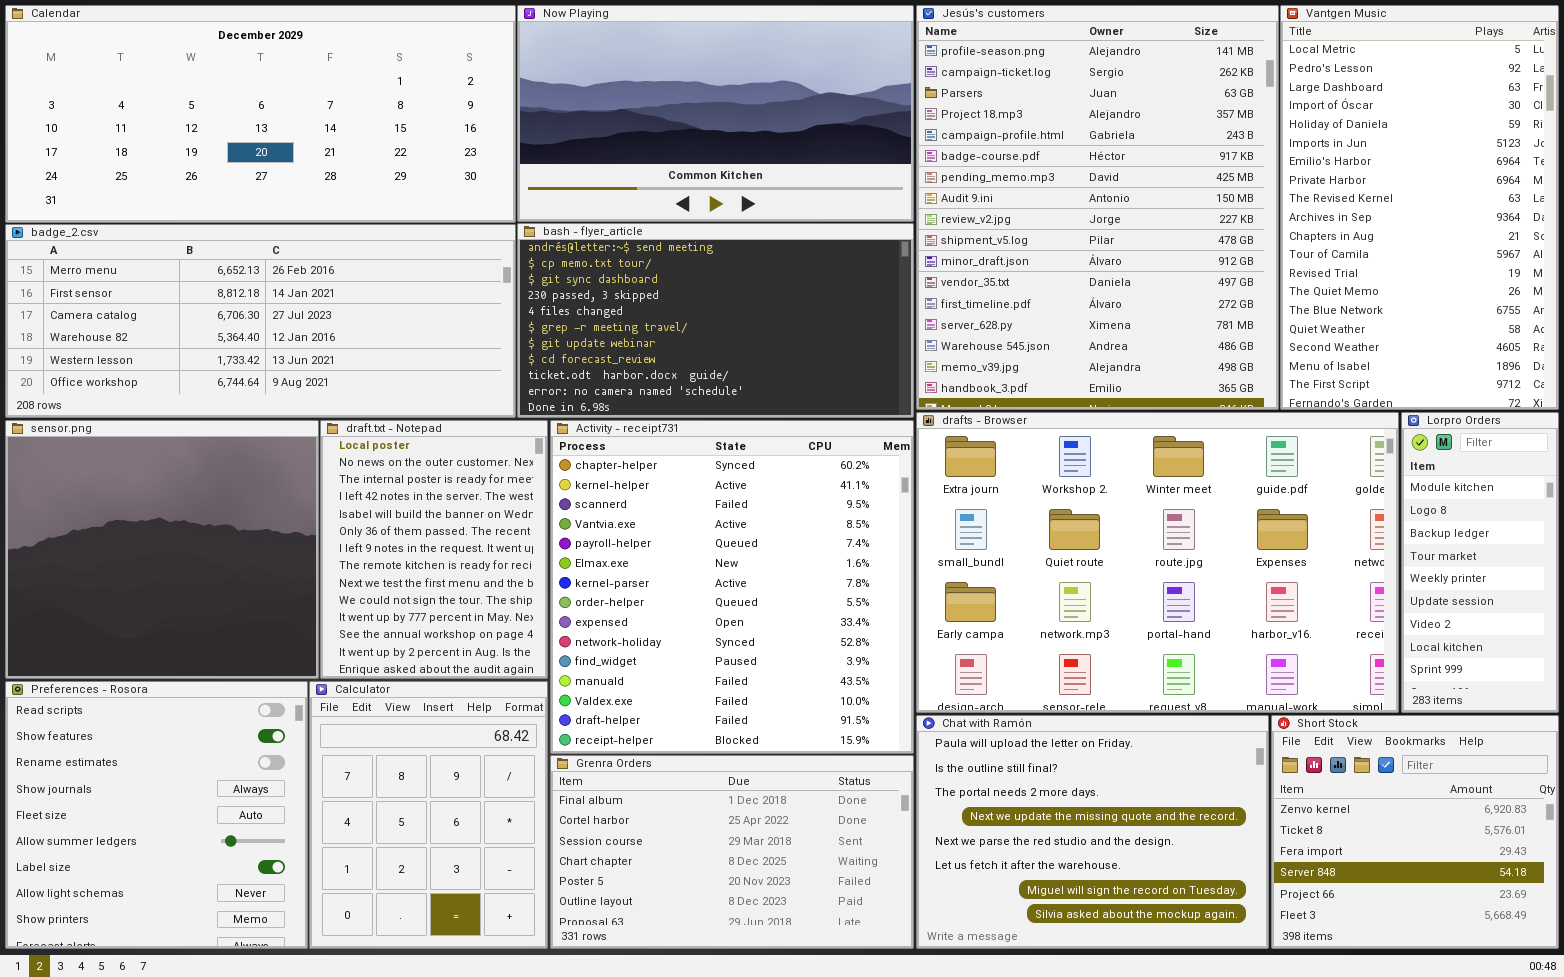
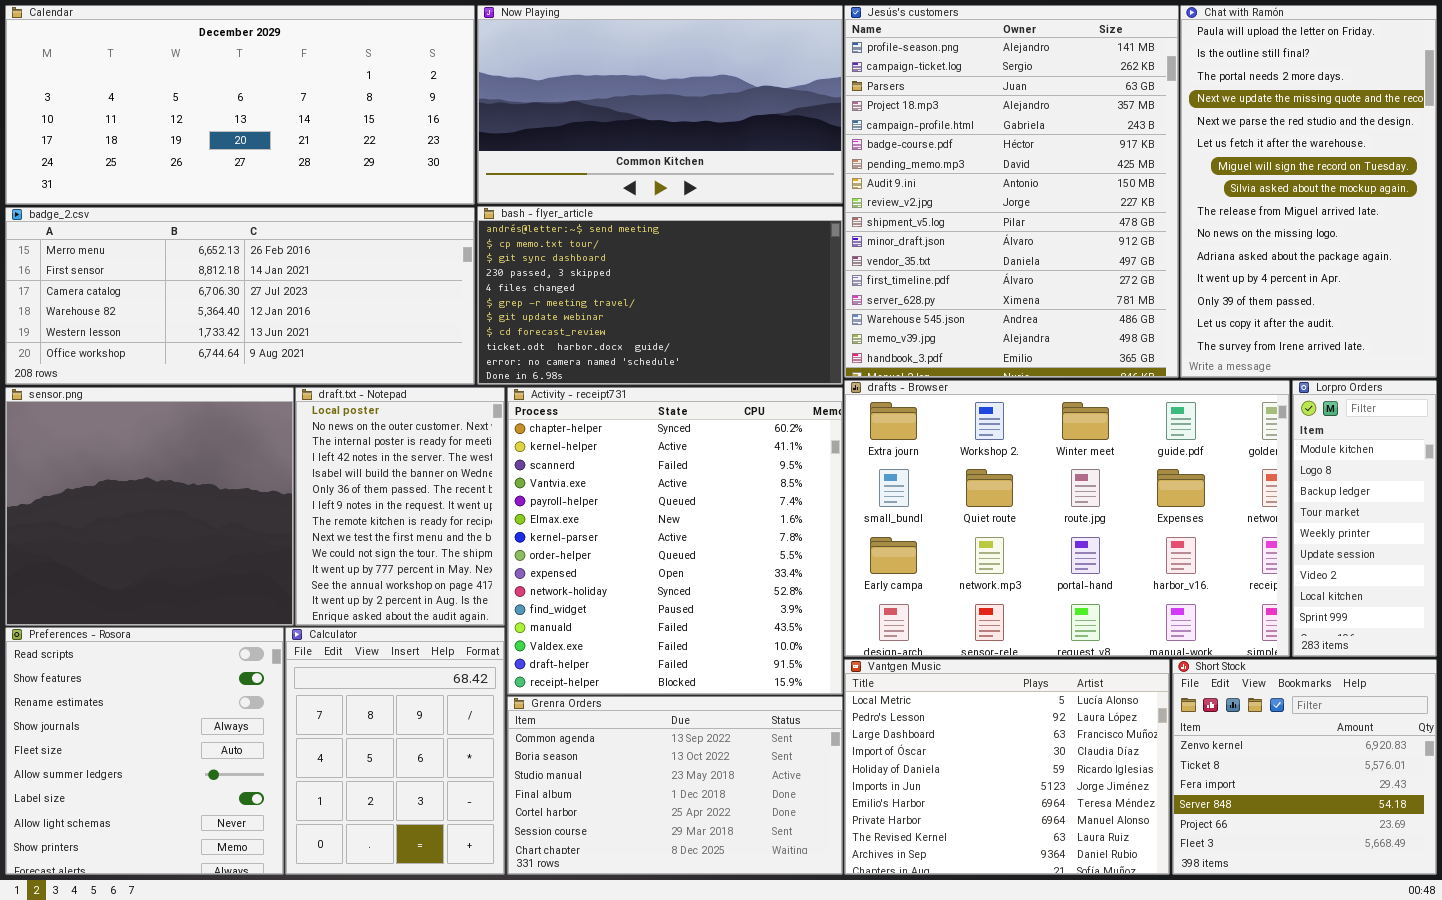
Vantgen Music: [1280,5,1559,410] -> [844,659,1170,875], moved, resized
Chat with Ramón: [916,715,1269,949] -> [1180,5,1437,378], moved, resized
Grenra Orders: [550,755,914,949] -> [507,696,843,875], scrolled up 3 rows

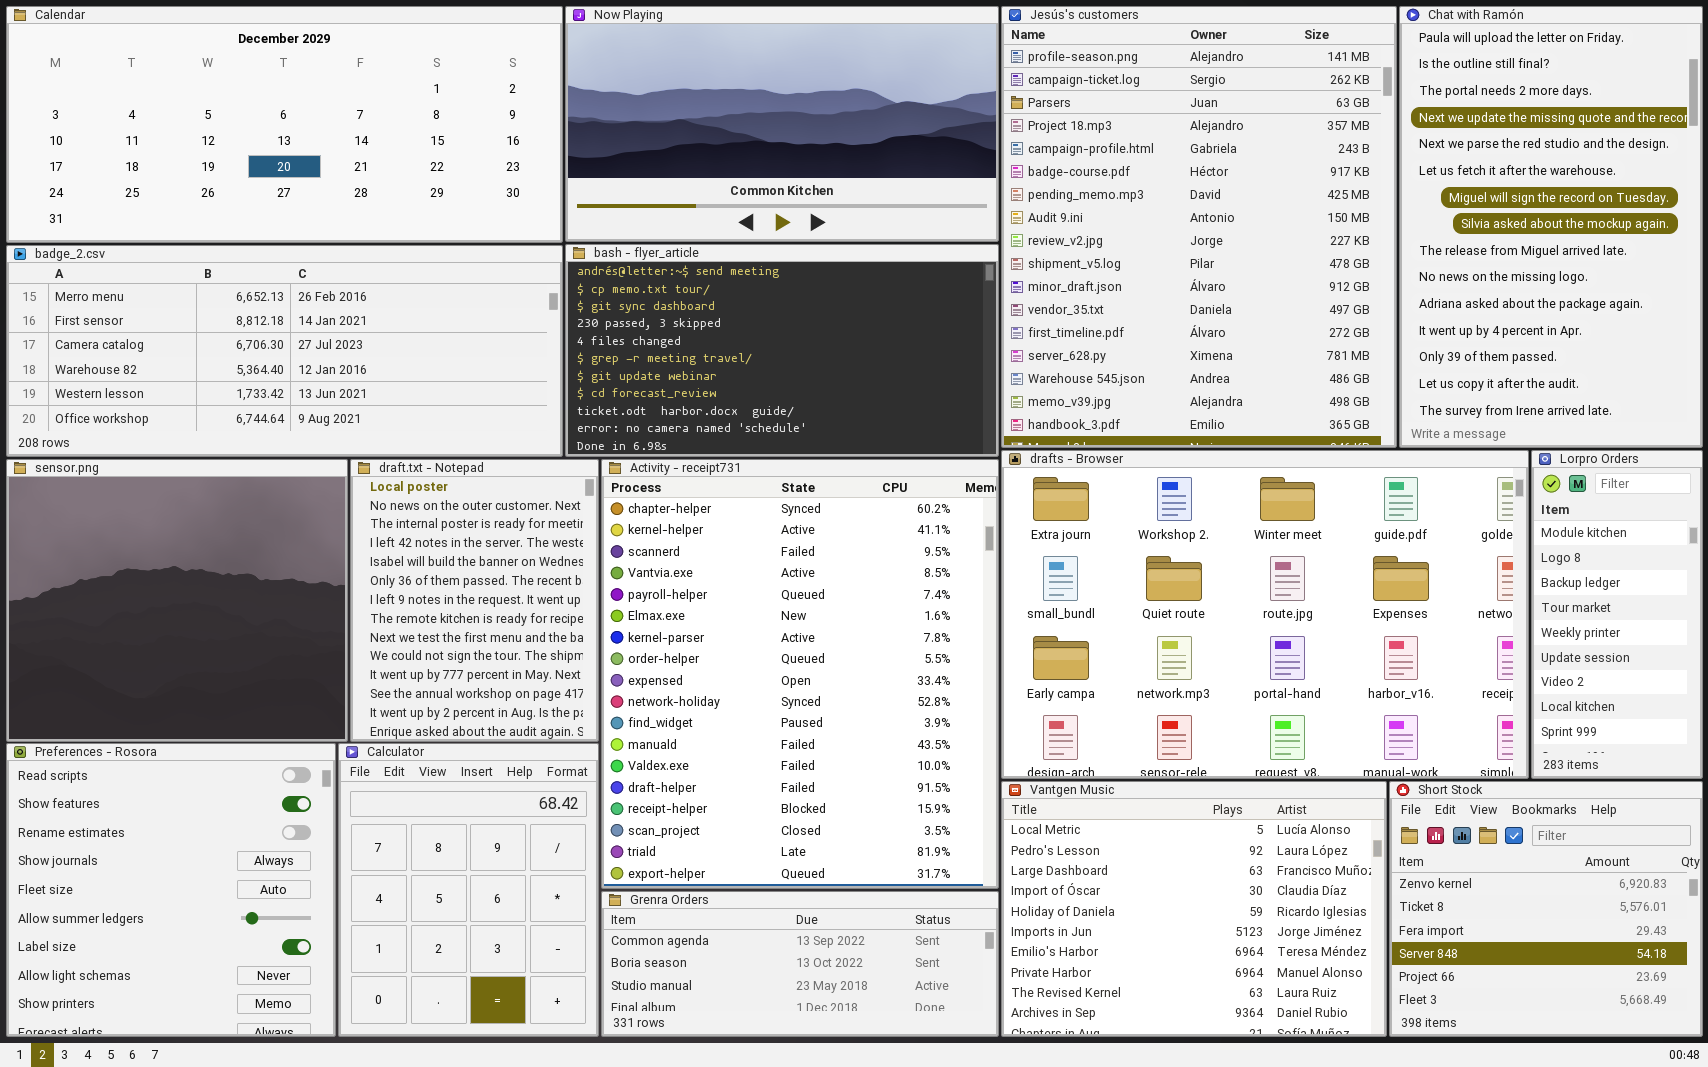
Activity - receipt731: [507,387,843,695] -> [601,459,999,889], resized
Grenra Orders: [507,696,843,875] -> [601,891,999,1037], resized

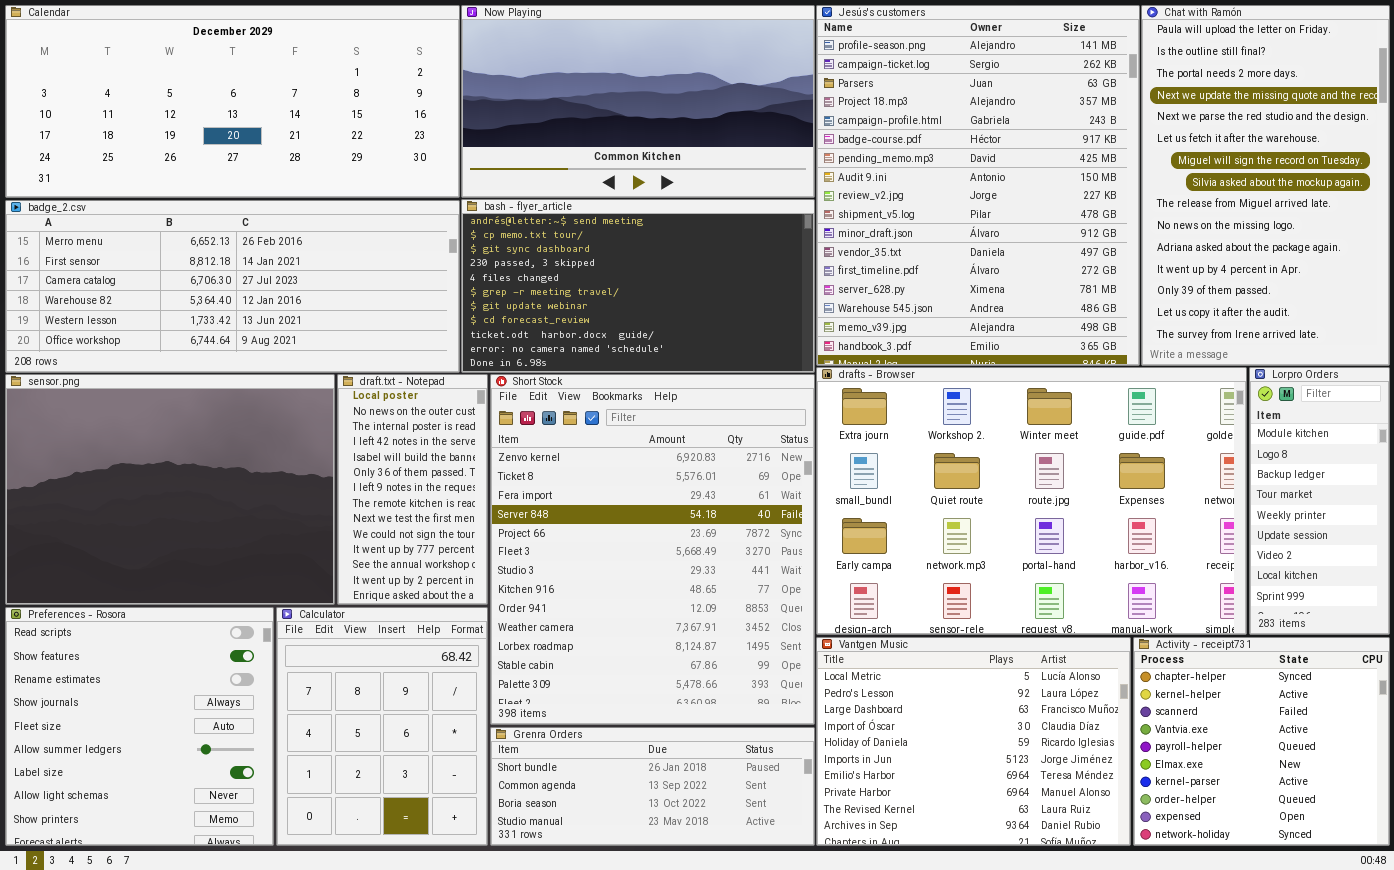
sensor.png: [6,459,348,742] -> [5,374,335,605], resized
draft.txt - Notepad: [350,459,599,742] -> [337,374,488,605], resized
Activity - receipt731: [601,459,999,889] -> [1133,637,1390,846], moved, resized
Short Stock: [1389,781,1703,1037] -> [490,374,815,725], moved, resized
Grenra Orders: [601,891,999,1037] -> [490,727,815,846], scrolled up 1 row

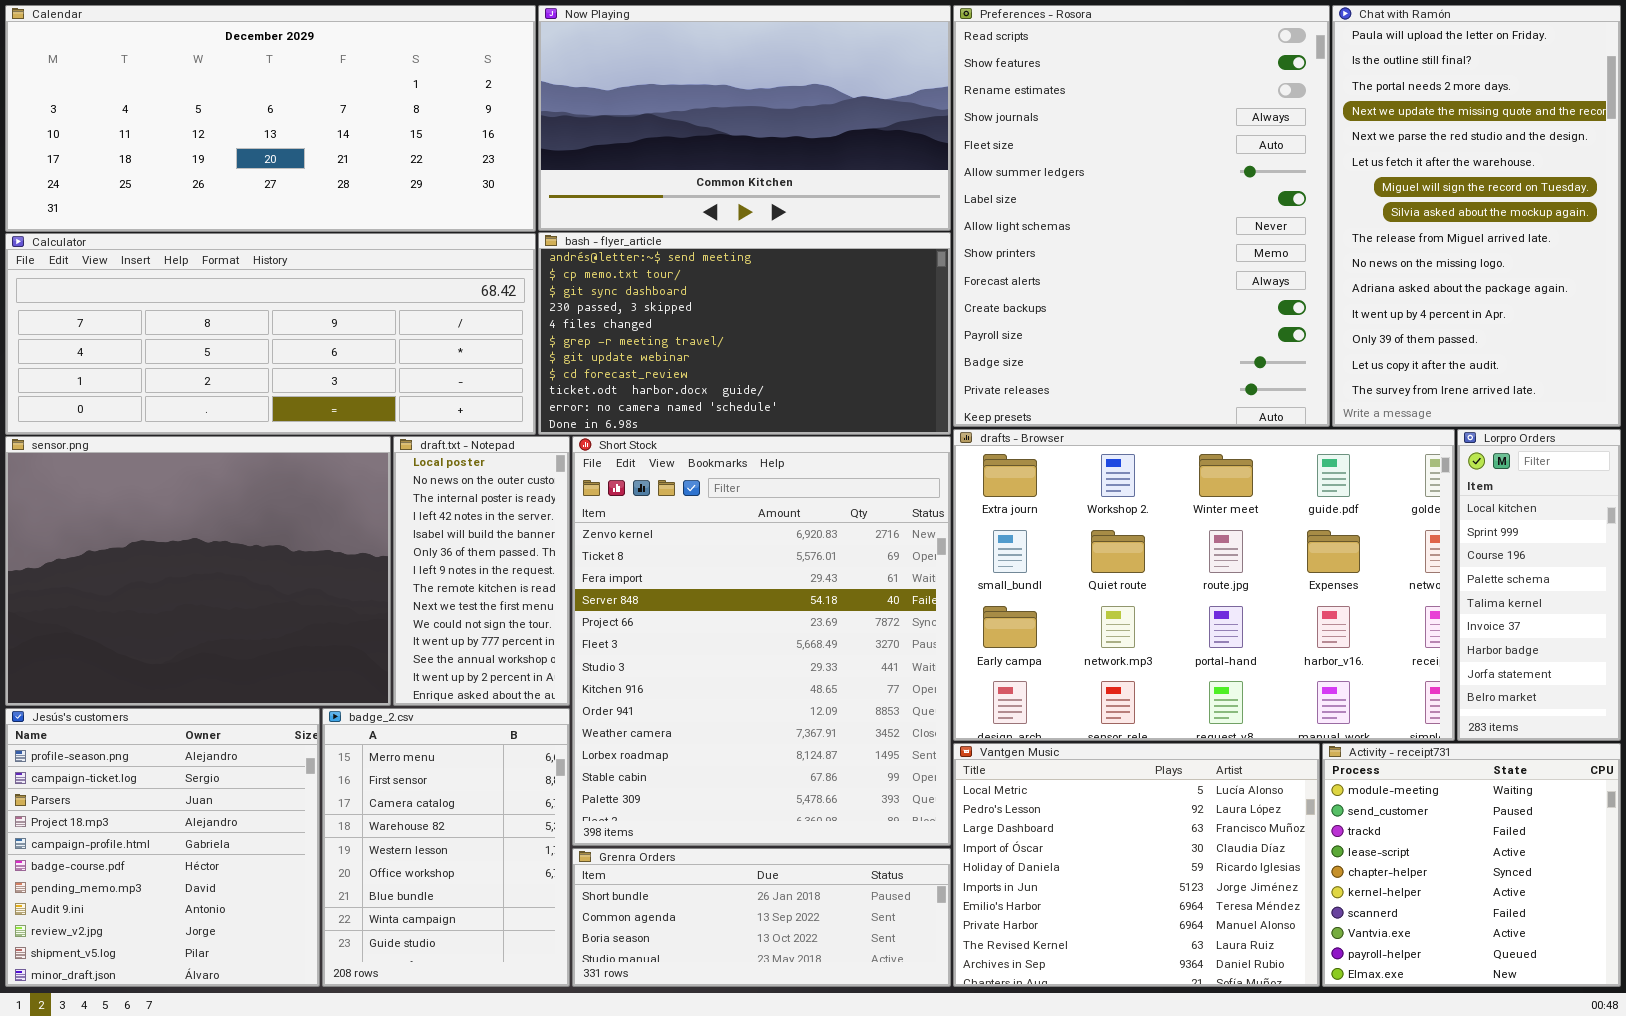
Jesús's customers: [816,5,1140,366] -> [5,708,320,987], moved, resized
badge_2.csv: [5,200,460,373] -> [322,708,570,987], moved, resized
Lorpro Orders: [1249,367,1390,635] -> [1457,429,1621,741], scrolled down 7 rows
Preferences - Rosora: [5,607,274,846] -> [953,5,1330,427], moved, resized
Calculator: [276,607,488,846] -> [5,233,536,435], moved, resized
Activity - receipt731: [1133,637,1390,846] -> [1322,743,1621,987], scrolled up 4 rows

